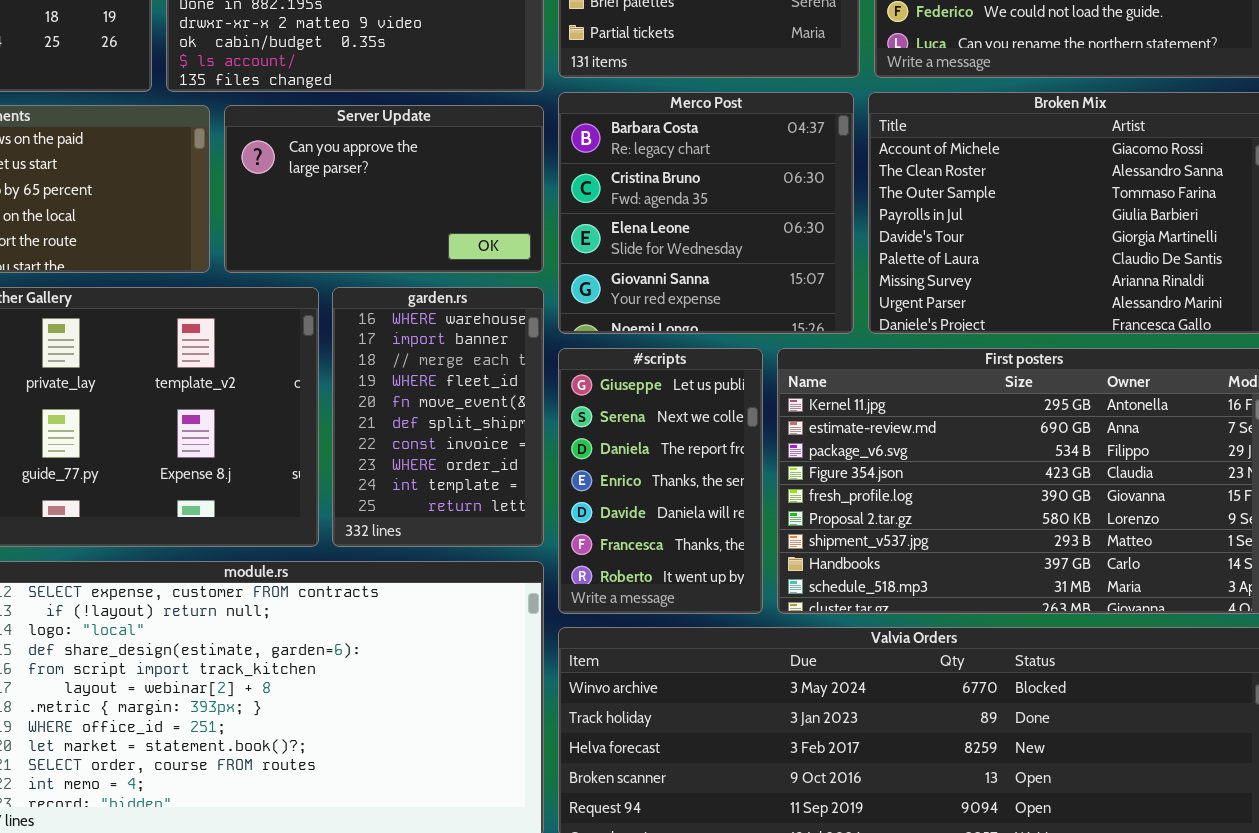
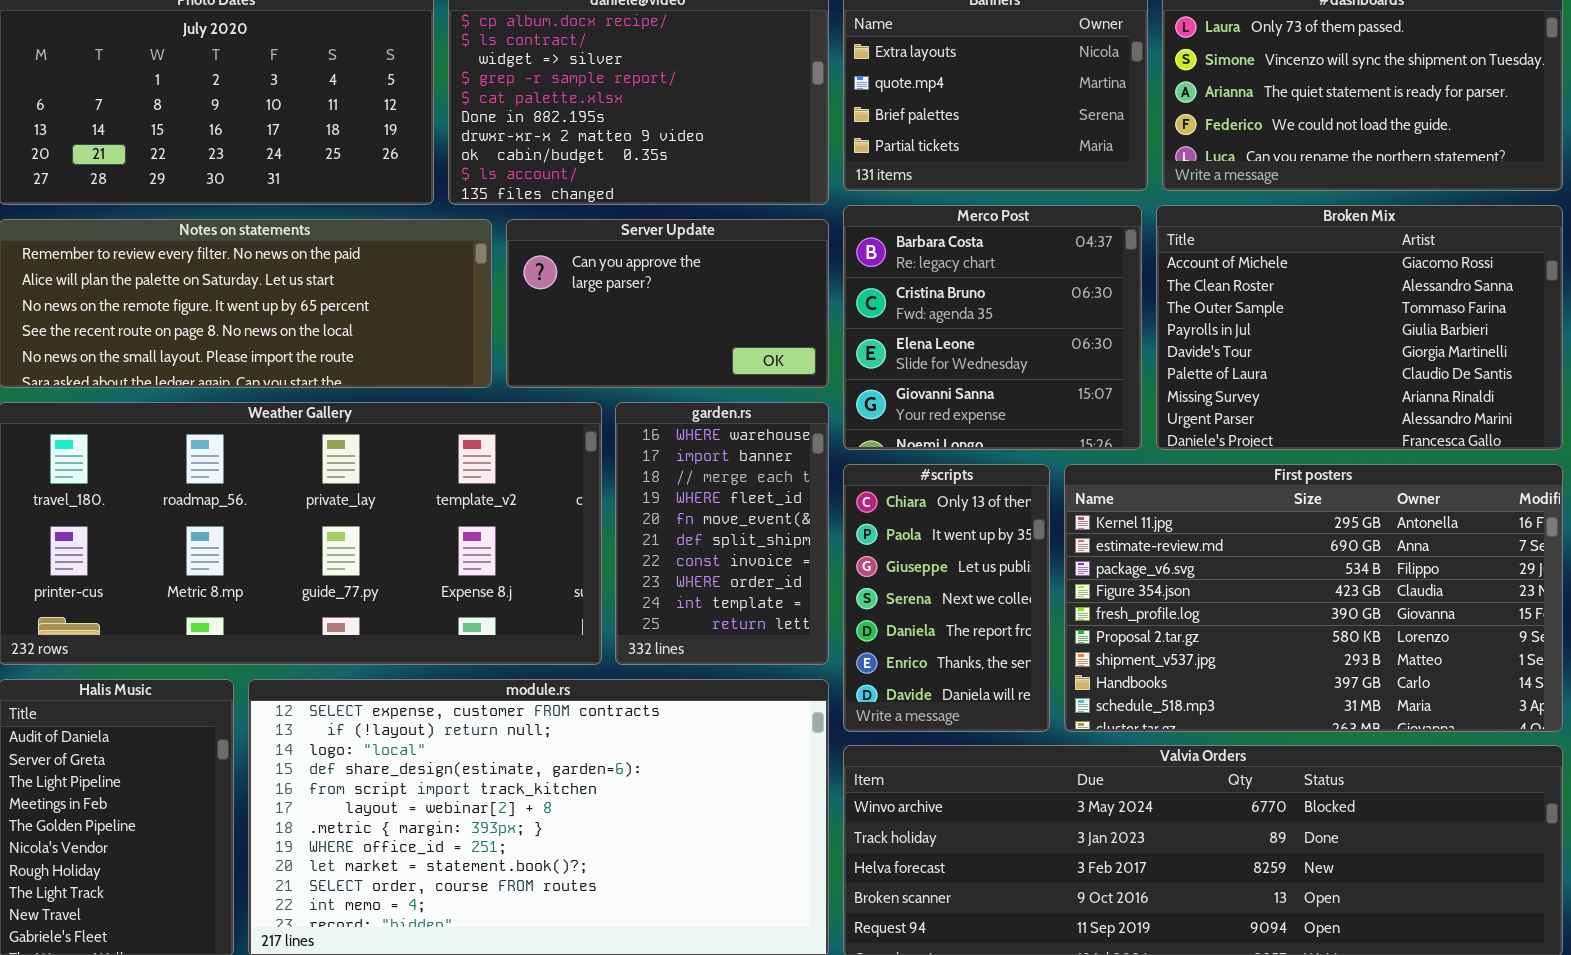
#scripts: [558,348,763,614] -> [843,464,1050,732], scrolled up 2 rows

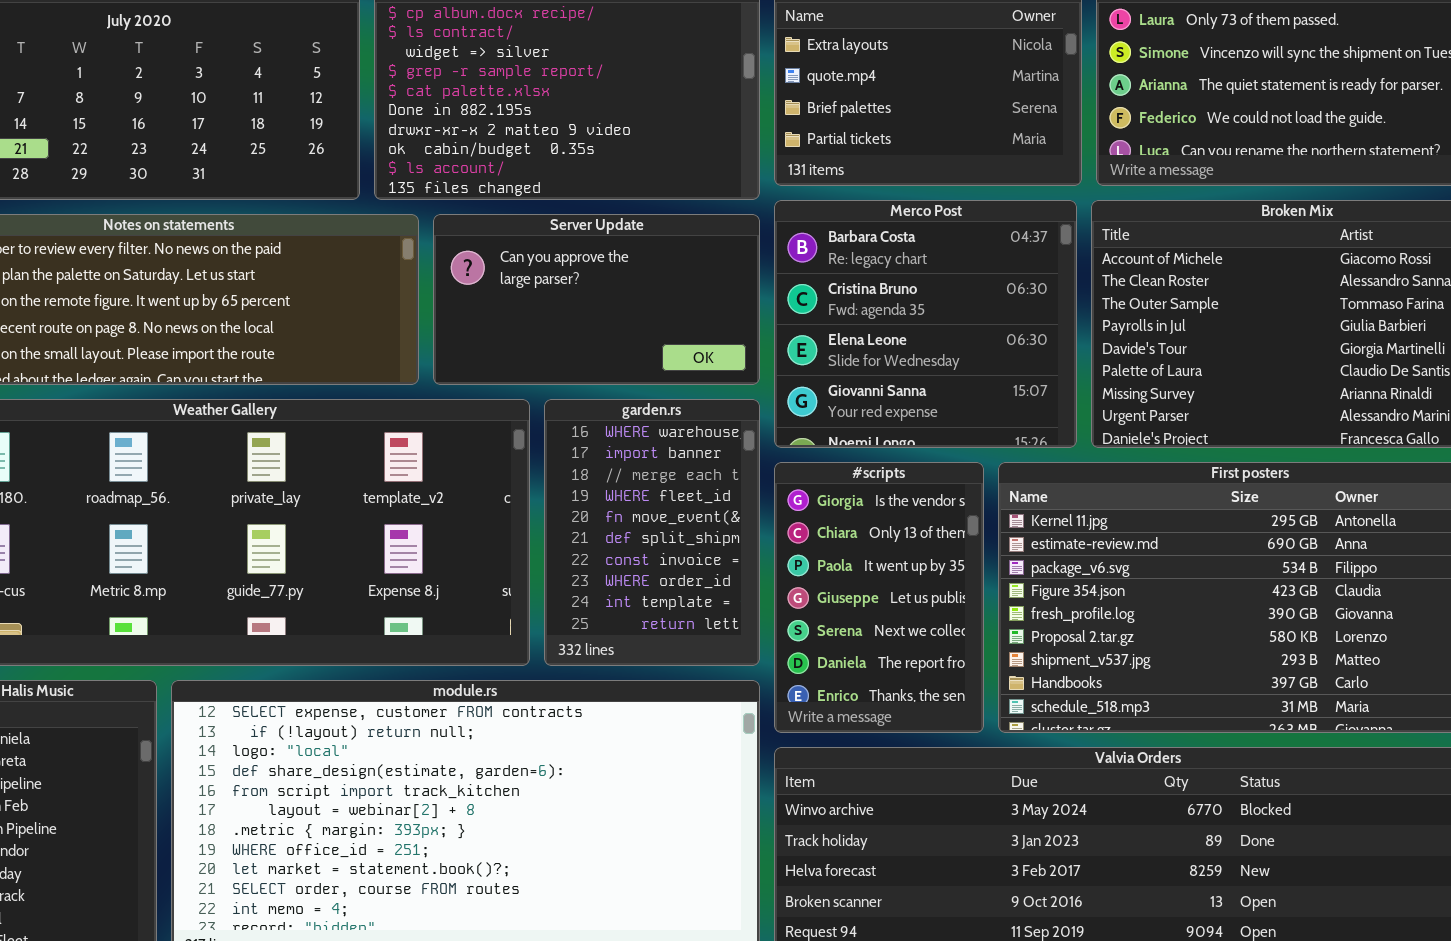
#scripts: [843,464,1050,732] -> [774,462,984,733], scrolled up 1 row

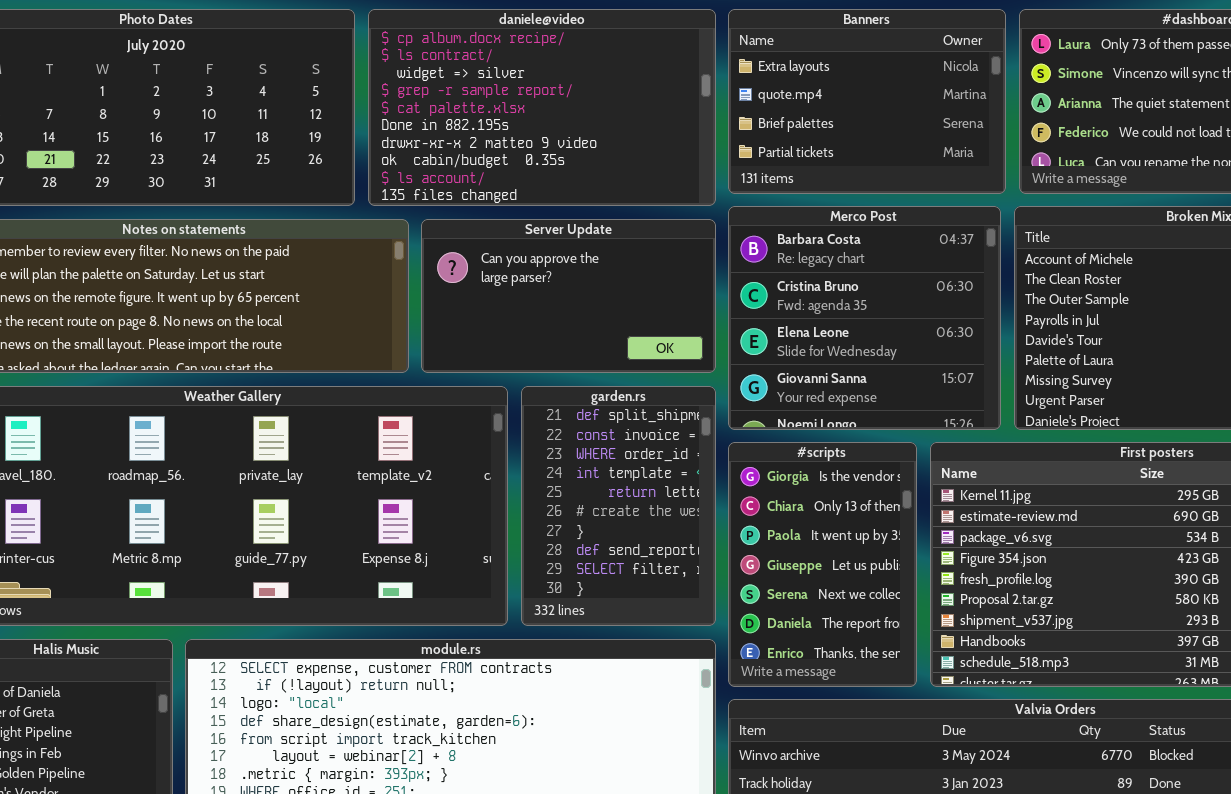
garden.rs: [544,399,760,666] -> [521,386,716,626], scrolled down 5 rows

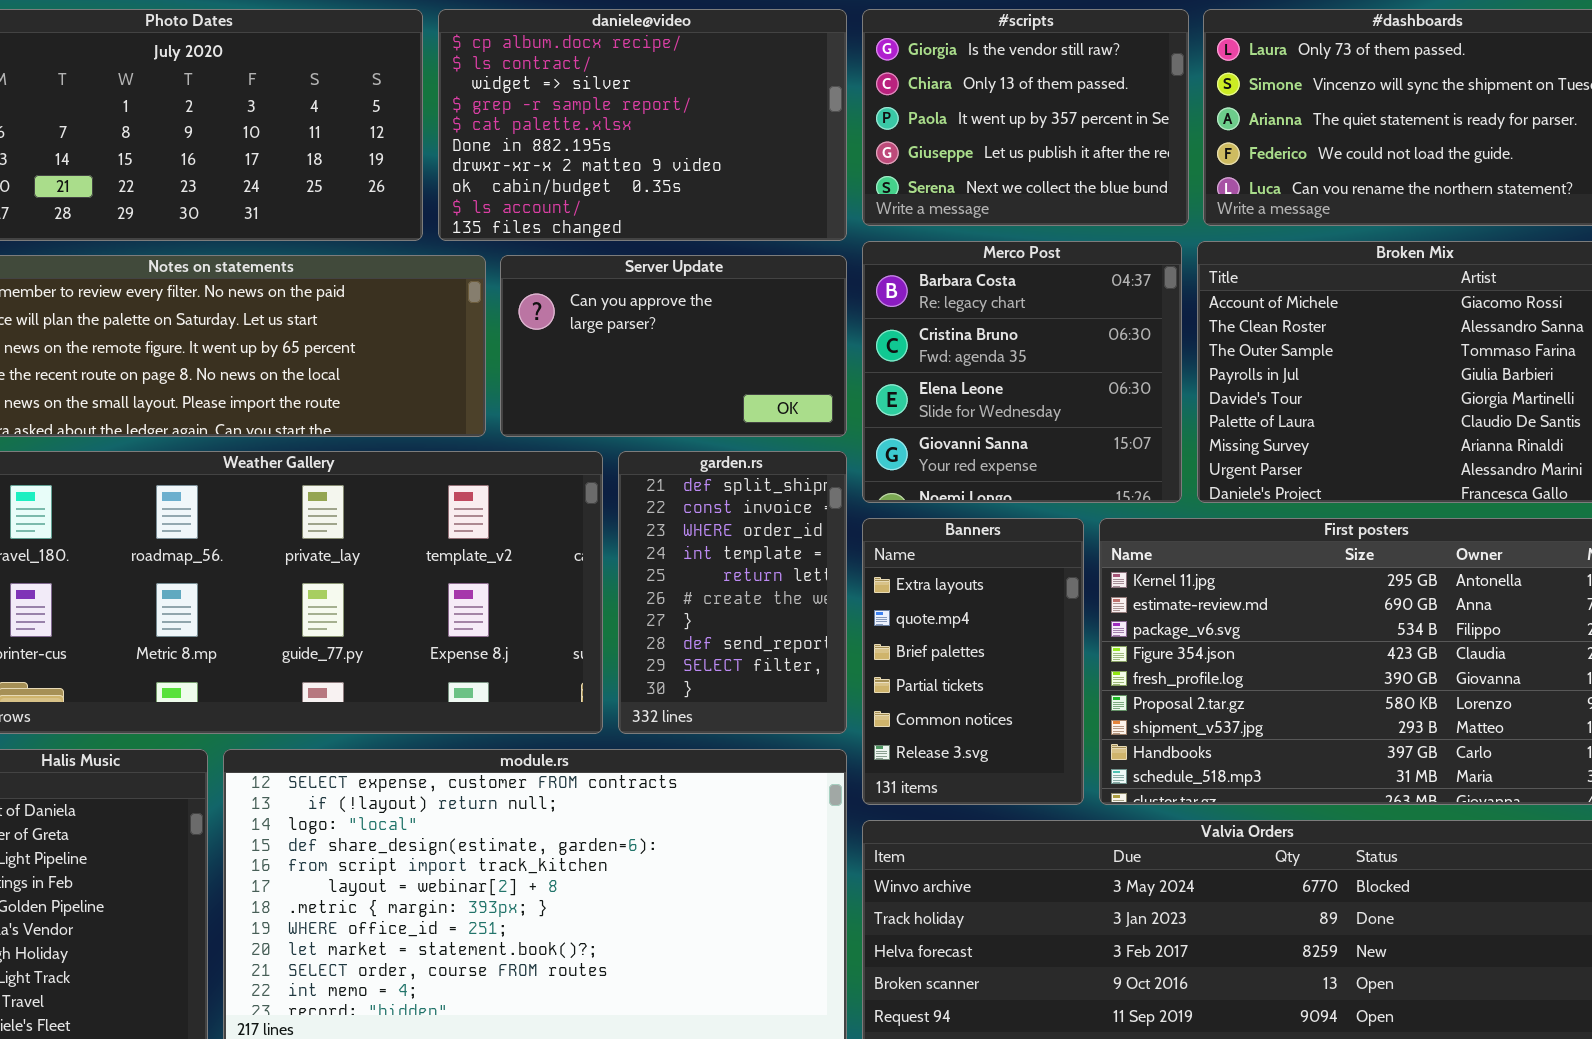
Banners: [728,9,1006,194] -> [862,518,1084,805], moved, resized
#scripts: [728,442,917,687] -> [862,9,1189,226], moved, resized

